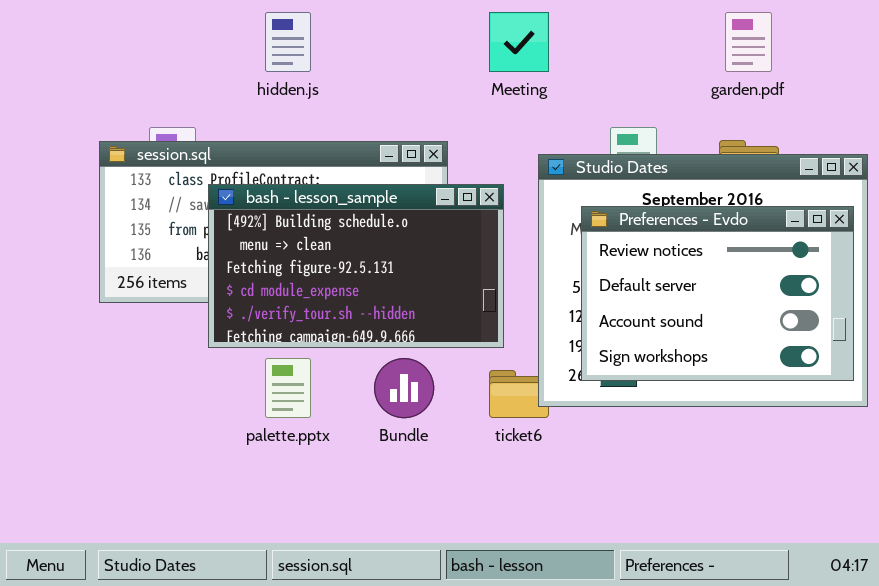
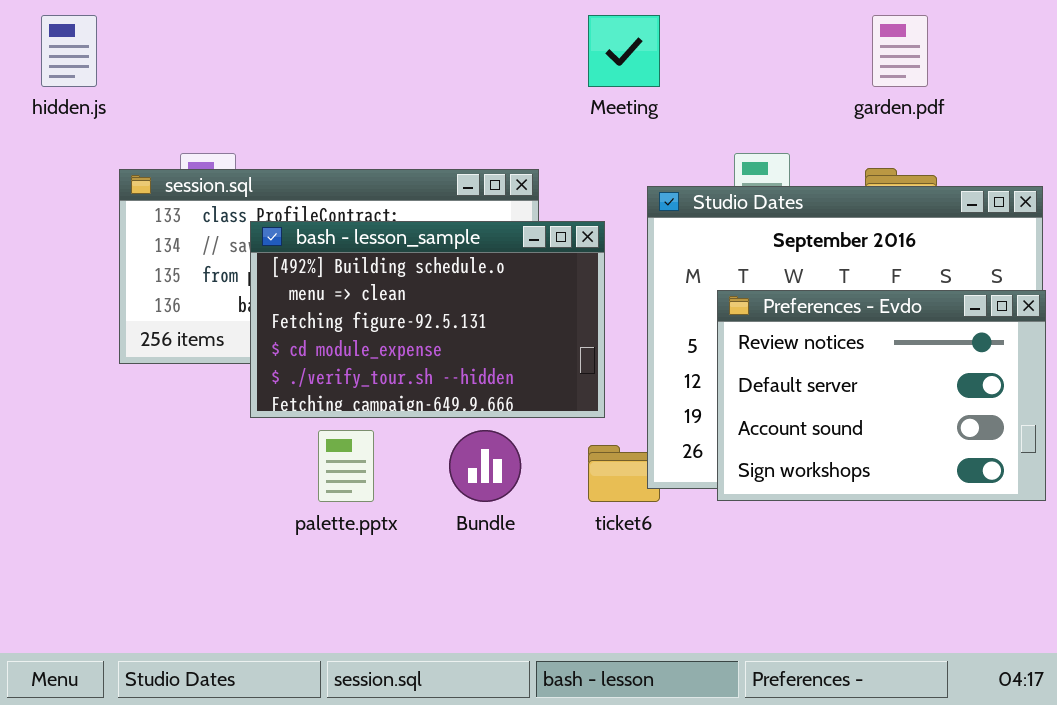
hidden.js: [265,12,311,72] -> [41,15,97,87], moved
Preferences - Evdo: [581,206,854,381] -> [717,290,1046,501], moved

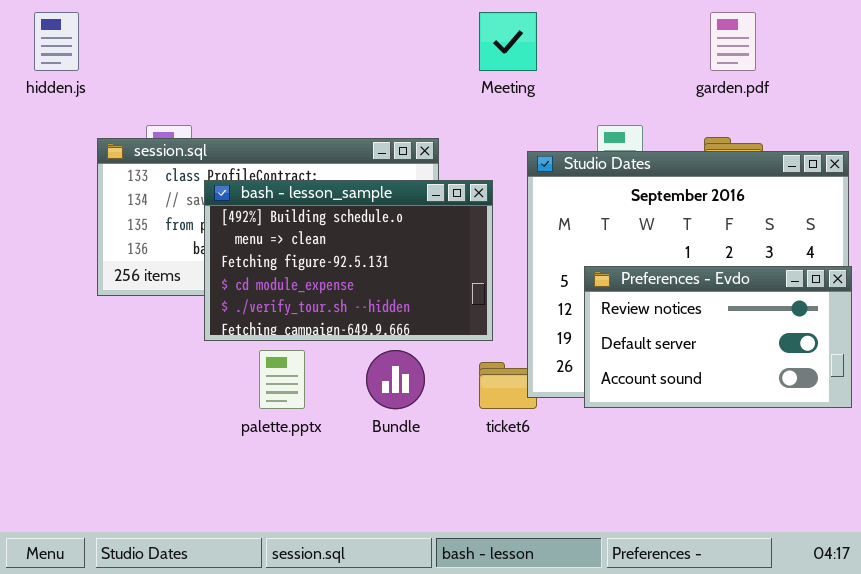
Preferences - Evdo: [717,290,1046,501] -> [584,266,852,408], resized

